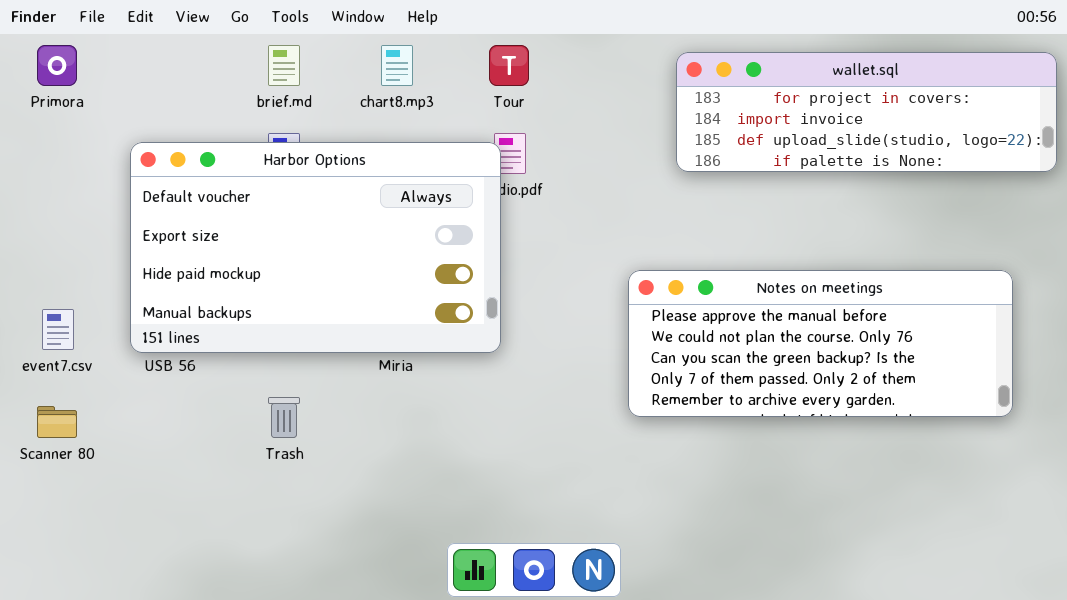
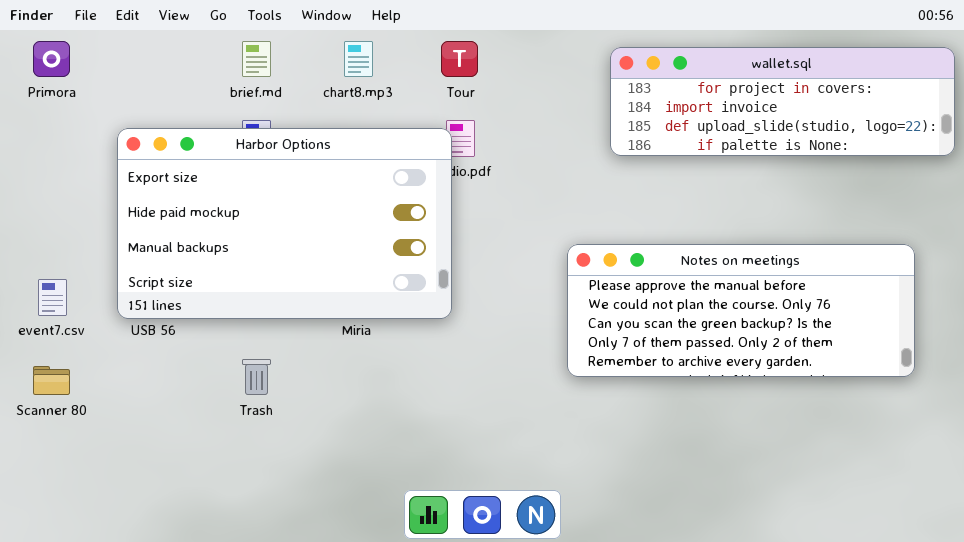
Harbor Options: [130,142,501,353] -> [117,128,452,319], scrolled down 1 row

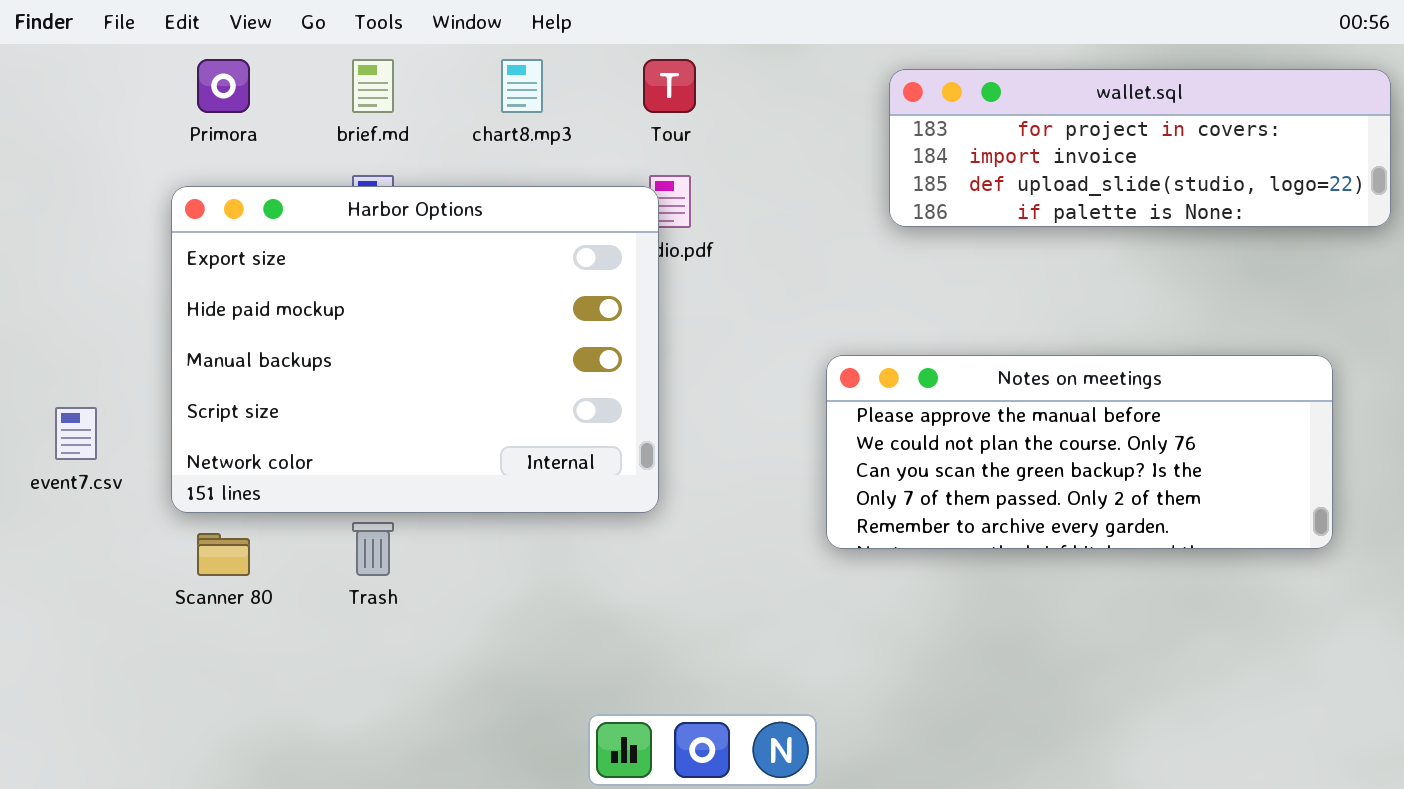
Primora: [33,41,70,77] -> [197,59,250,113], moved
Harbor Options: [117,128,452,319] -> [171,186,659,513], resized
Scanner 80: [33,366,70,395] -> [197,533,250,576], moved

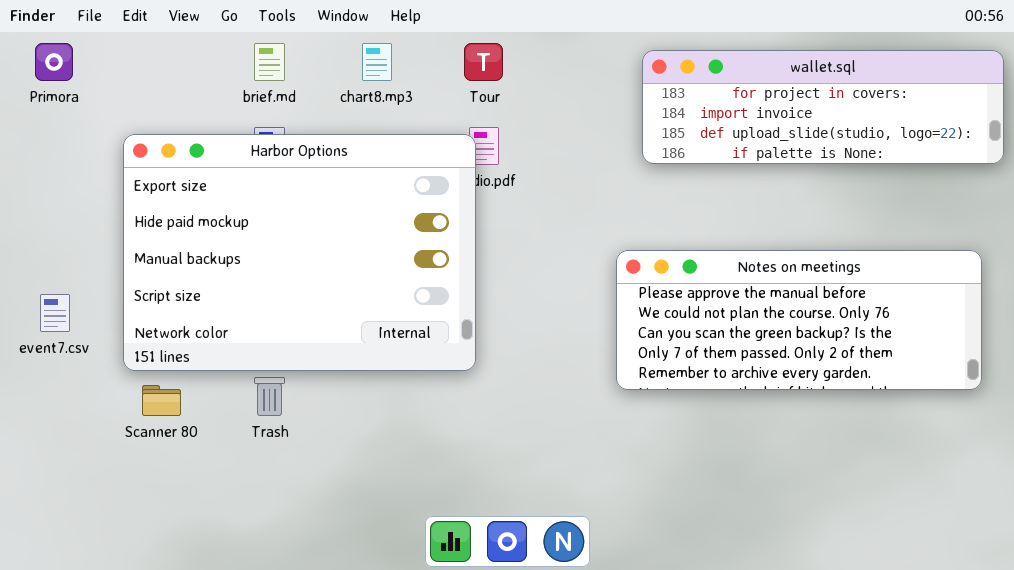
Primora: [197,59,250,113] -> [35,43,73,81], moved
Notes on meetings: [826,355,1333,549] -> [616,250,982,390], moved

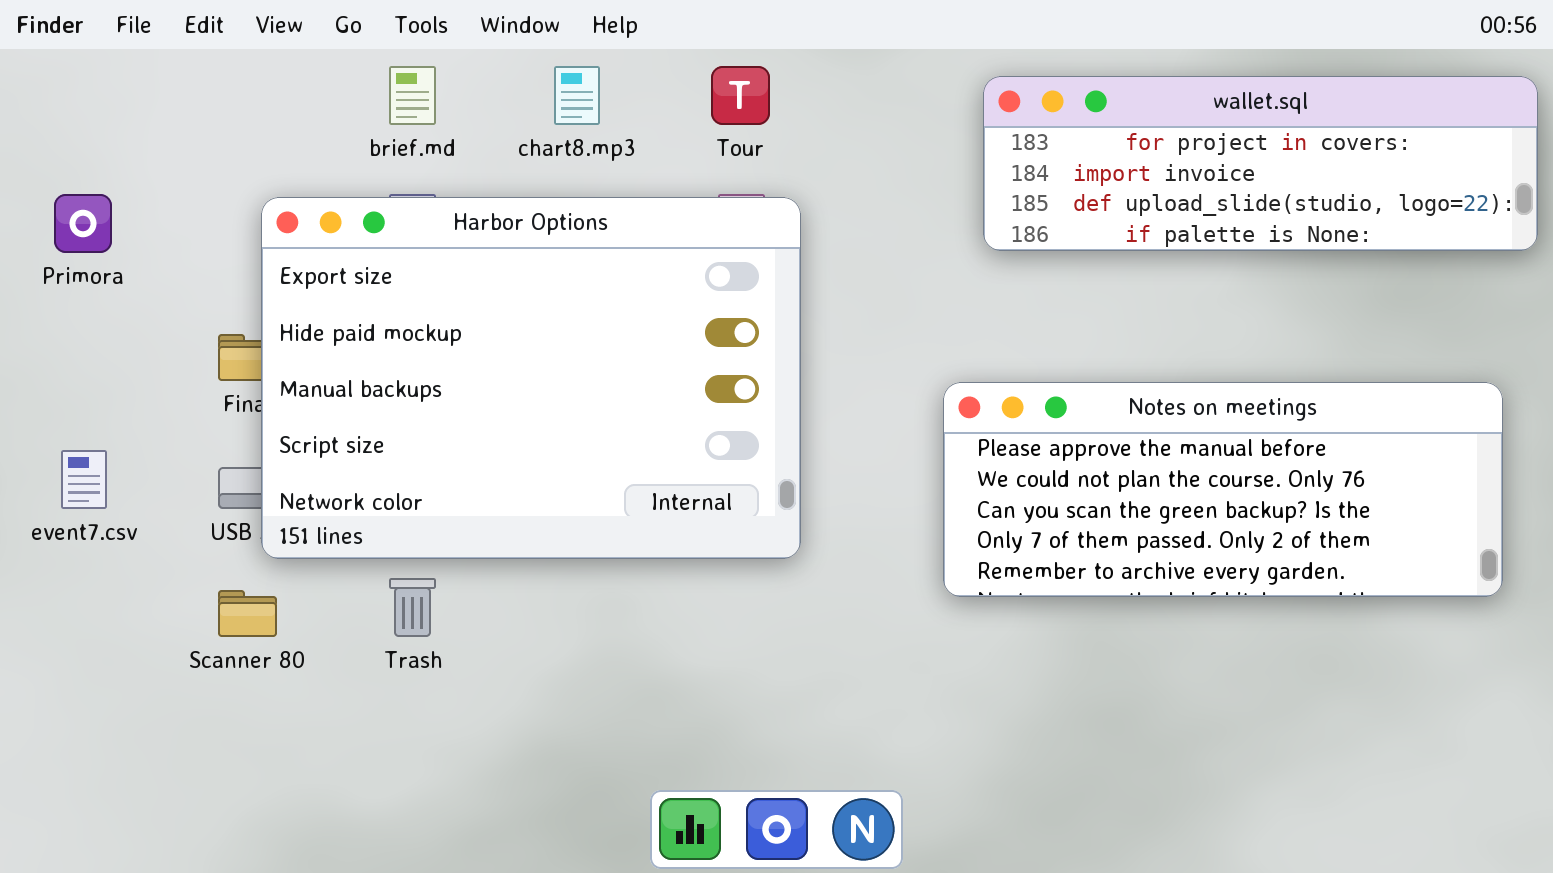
Primora: [35,43,73,81] -> [54,194,112,253], moved
Harbor Options: [123,134,476,371] -> [261,197,801,559], moved

